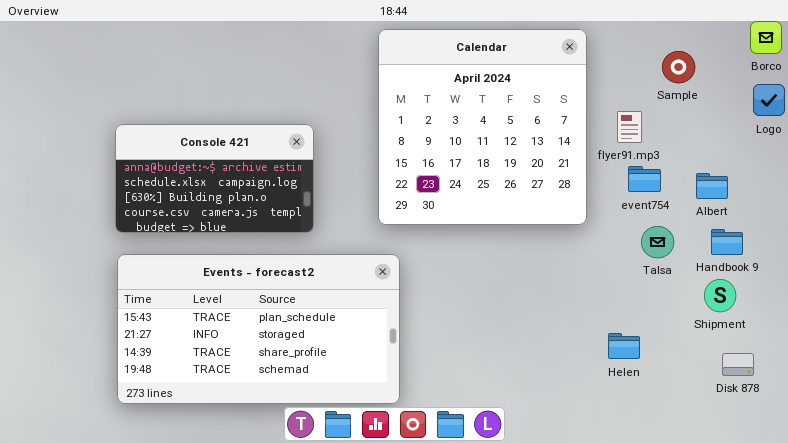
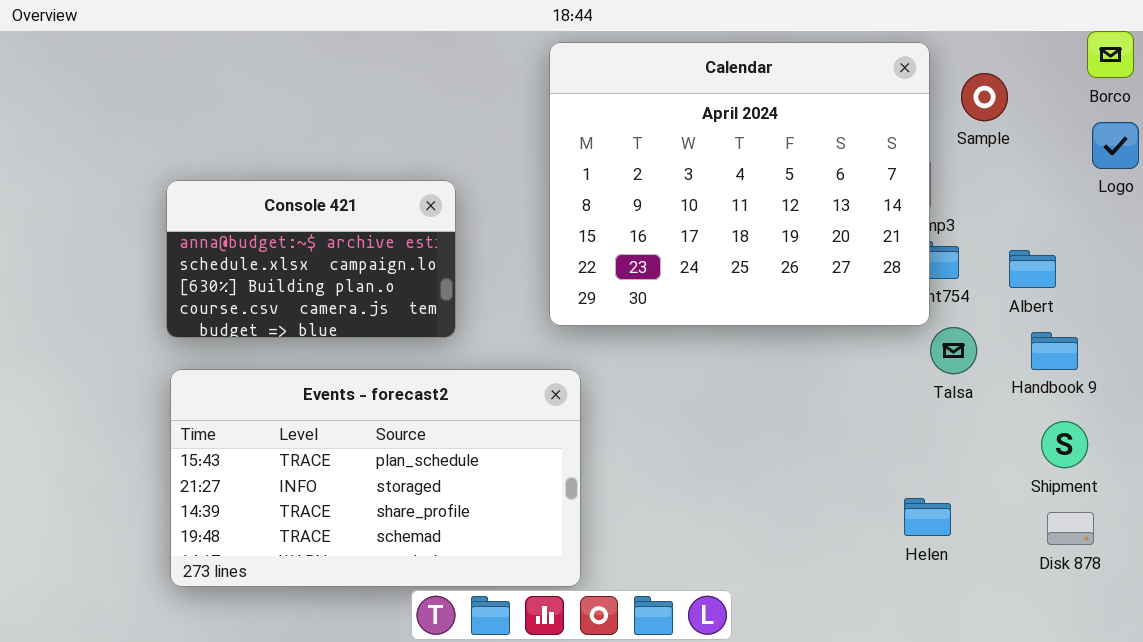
Calendar: [378,29,587,225] -> [549,42,930,326], resized
Shipment: [704,279,736,312] -> [1041,421,1088,468], moved
Helen: [608,333,640,359] -> [904,498,951,536], moved

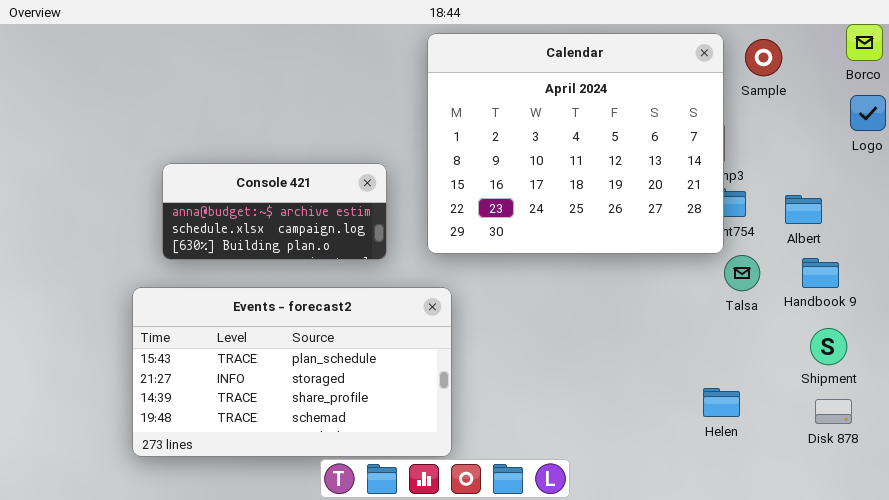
Sample: [961,73,1008,121] -> [745,39,782,76], moved
Console 421: [166,180,456,338] -> [162,163,387,260], moved, resized

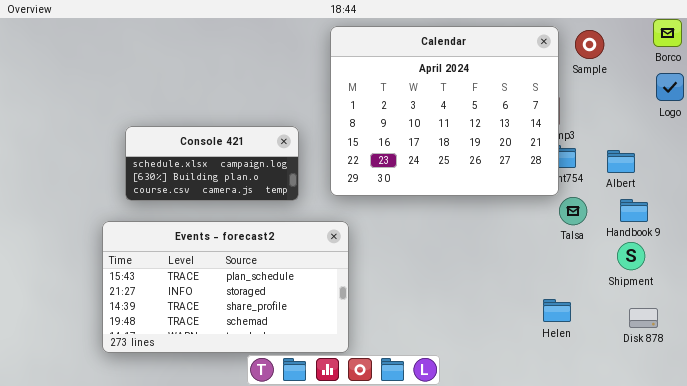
Console 421: [162,163,387,260] -> [125,126,299,201], scrolled down 1 row
Shipment: [810,328,847,365] -> [617,242,645,270], moved

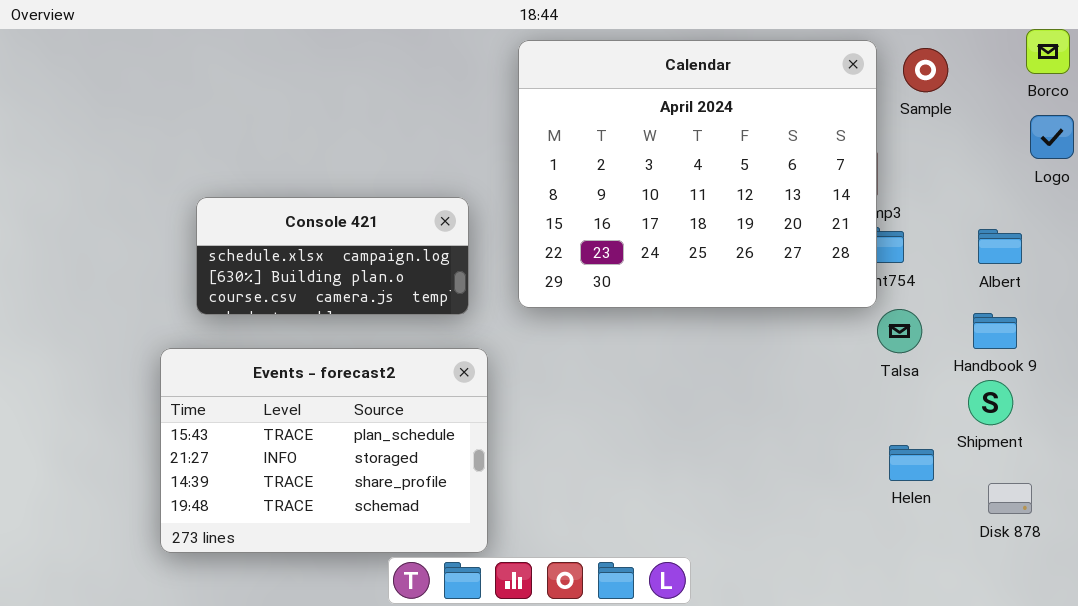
Albert: [607,150,635,173] -> [978,229,1022,264], moved
Events - forecast2: [102,221,349,353] -> [160,348,488,553], resized
Helen: [543,299,571,322] -> [889,445,934,481], moved

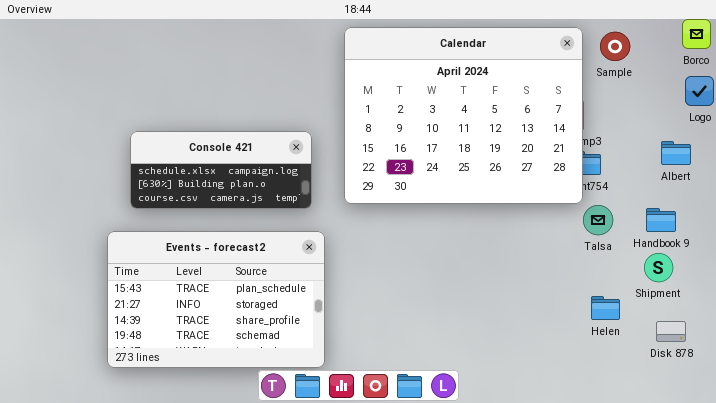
Albert: [978,229,1022,264] -> [661,141,691,165], moved

